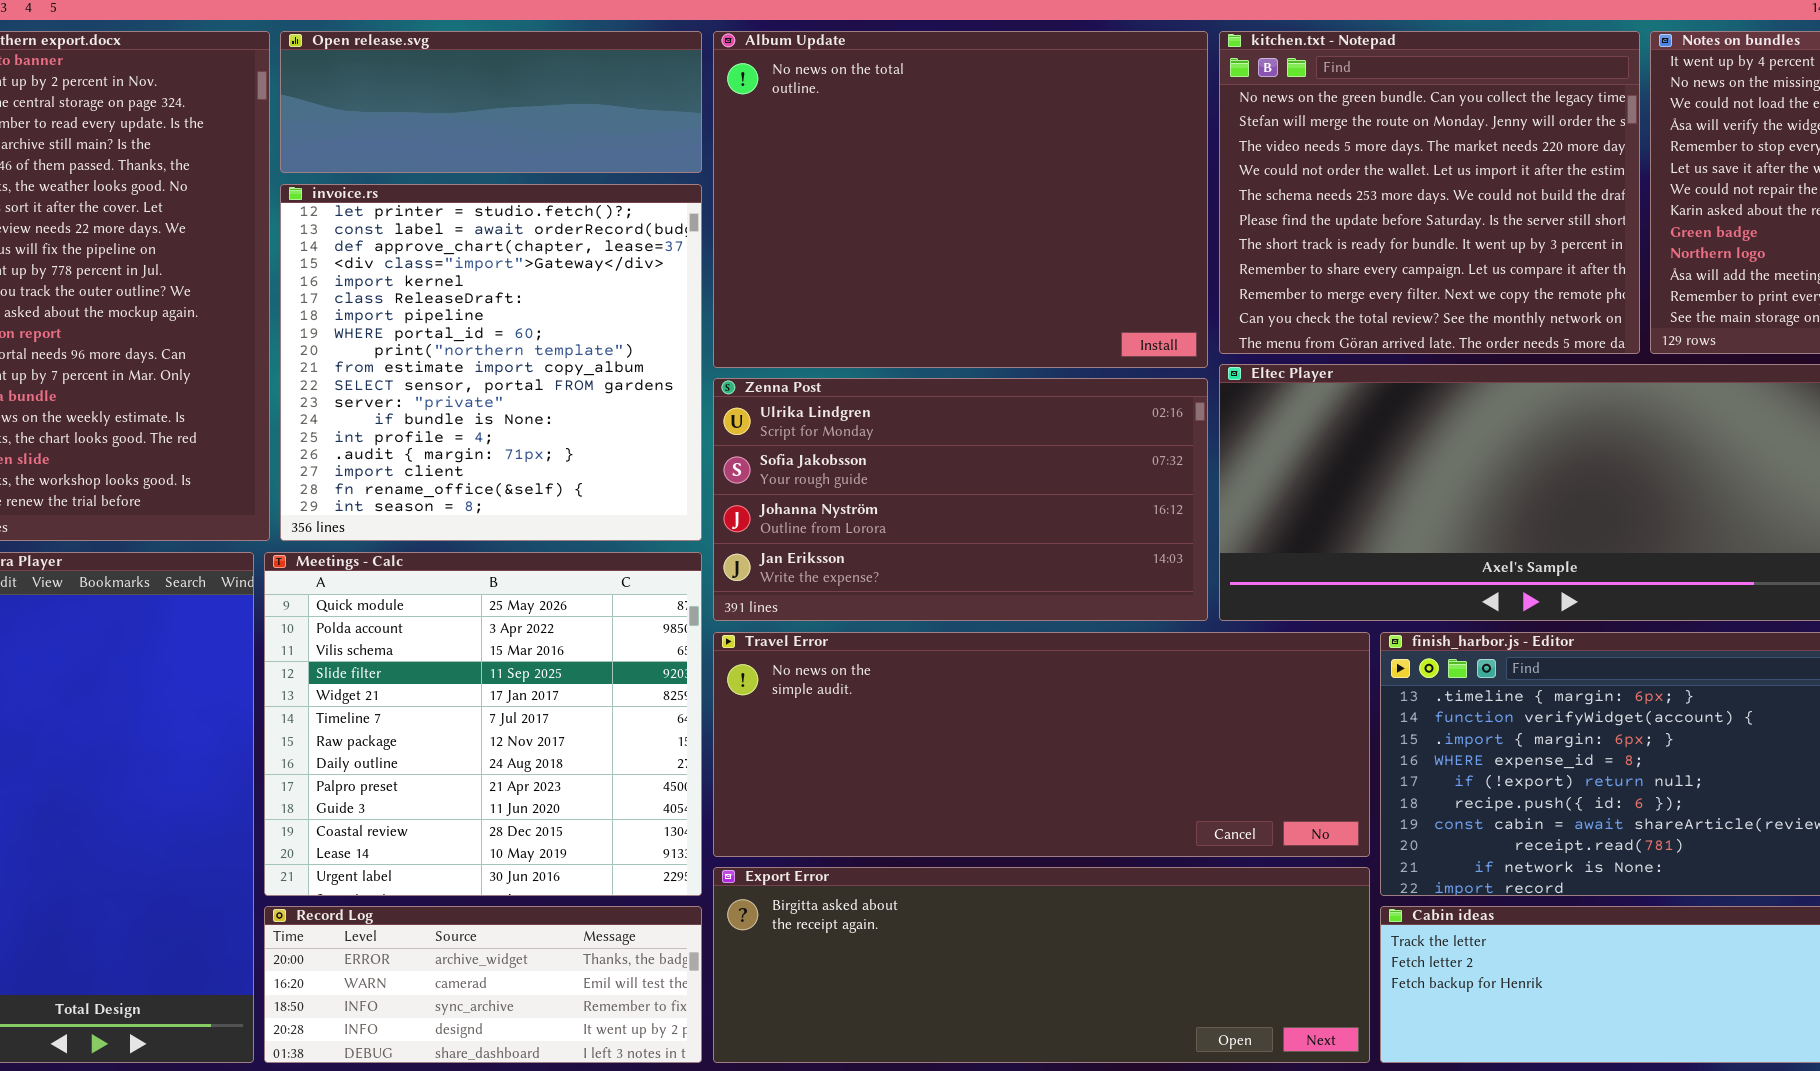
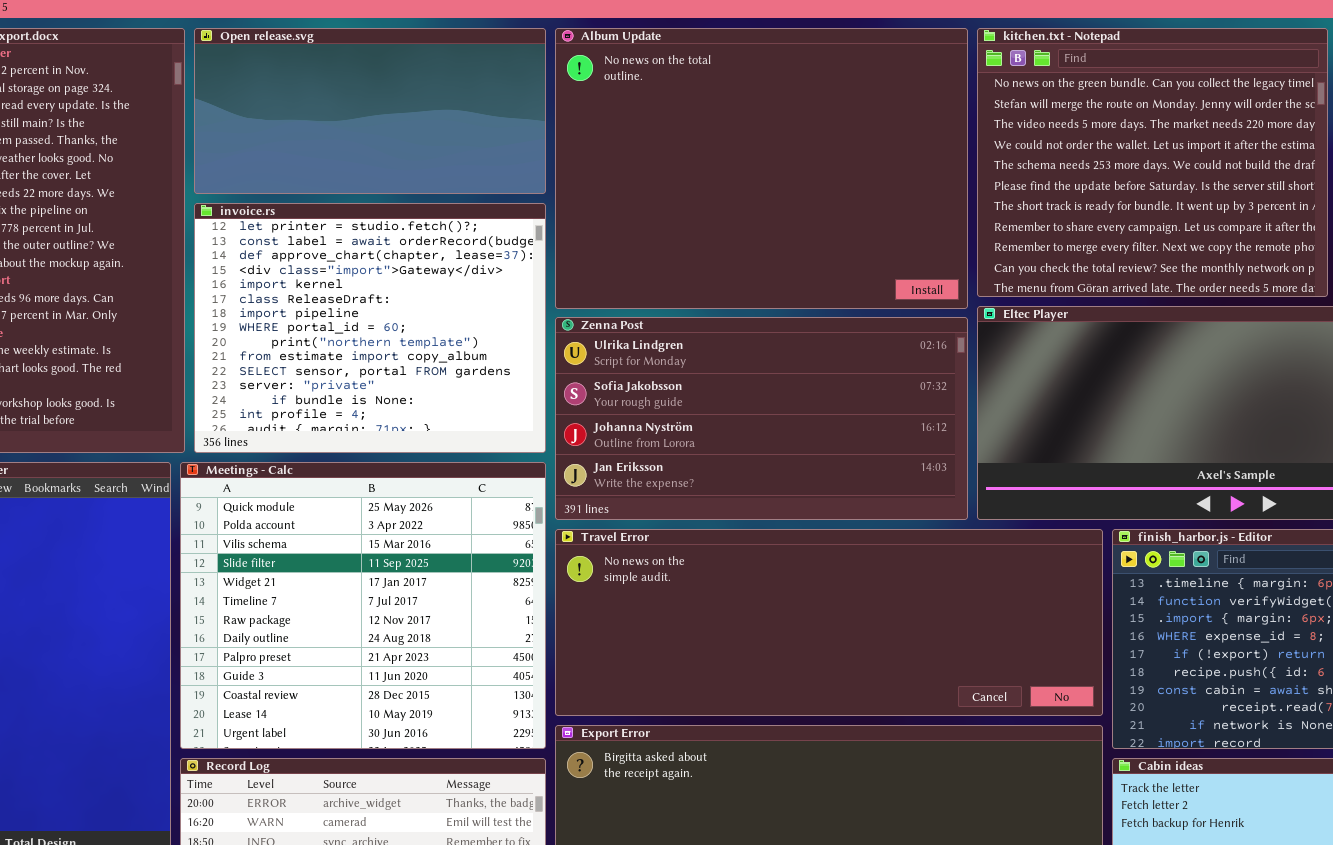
Open release.svg: [280,31,702,173] -> [194,28,546,194], resized
invoice.rs: [280,184,702,541] -> [194,203,546,453], resized

